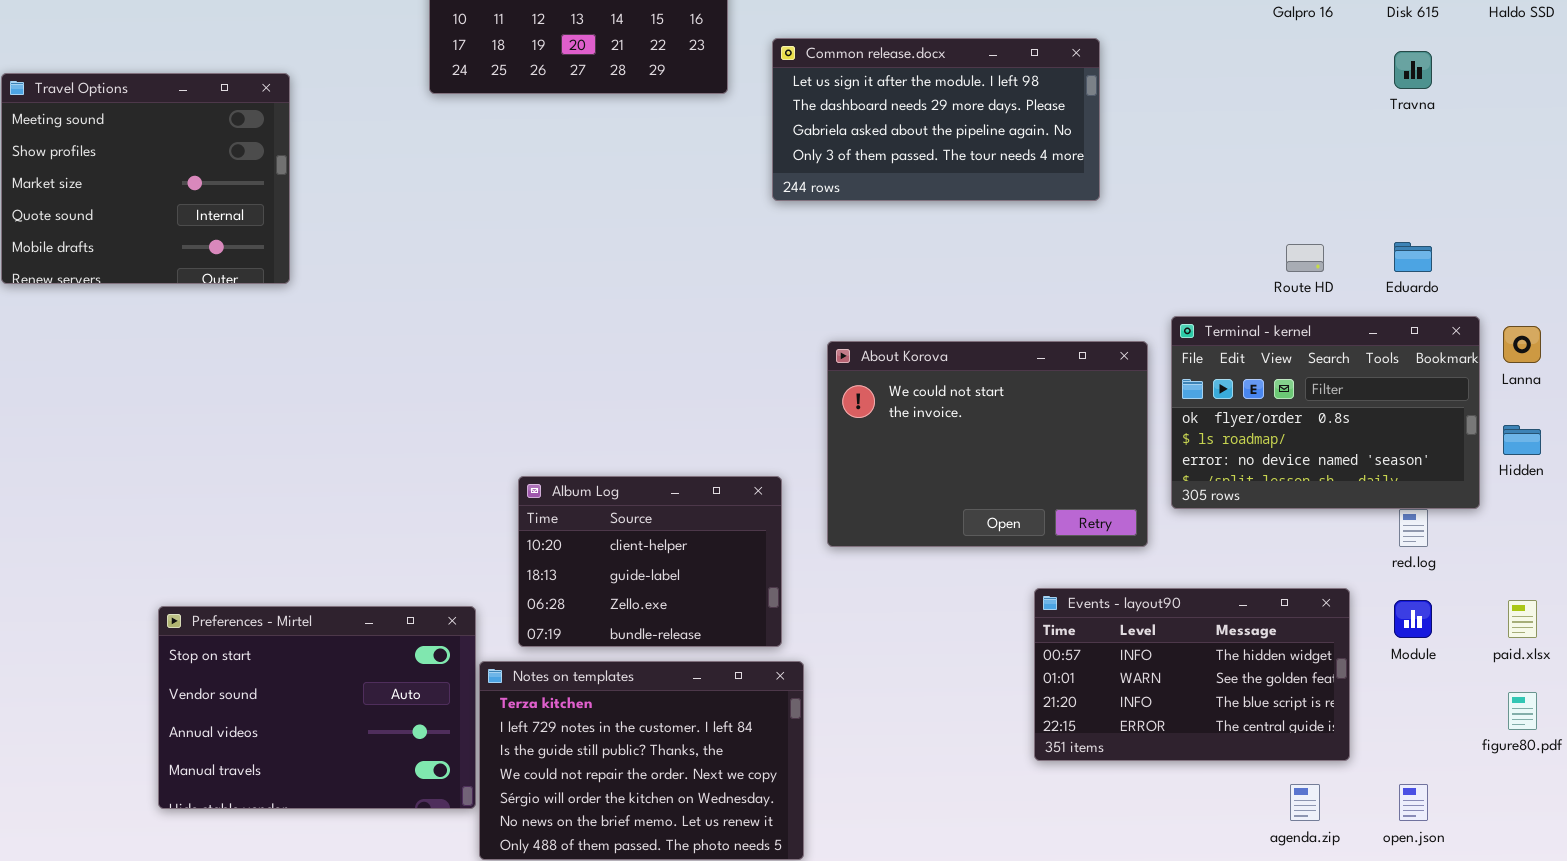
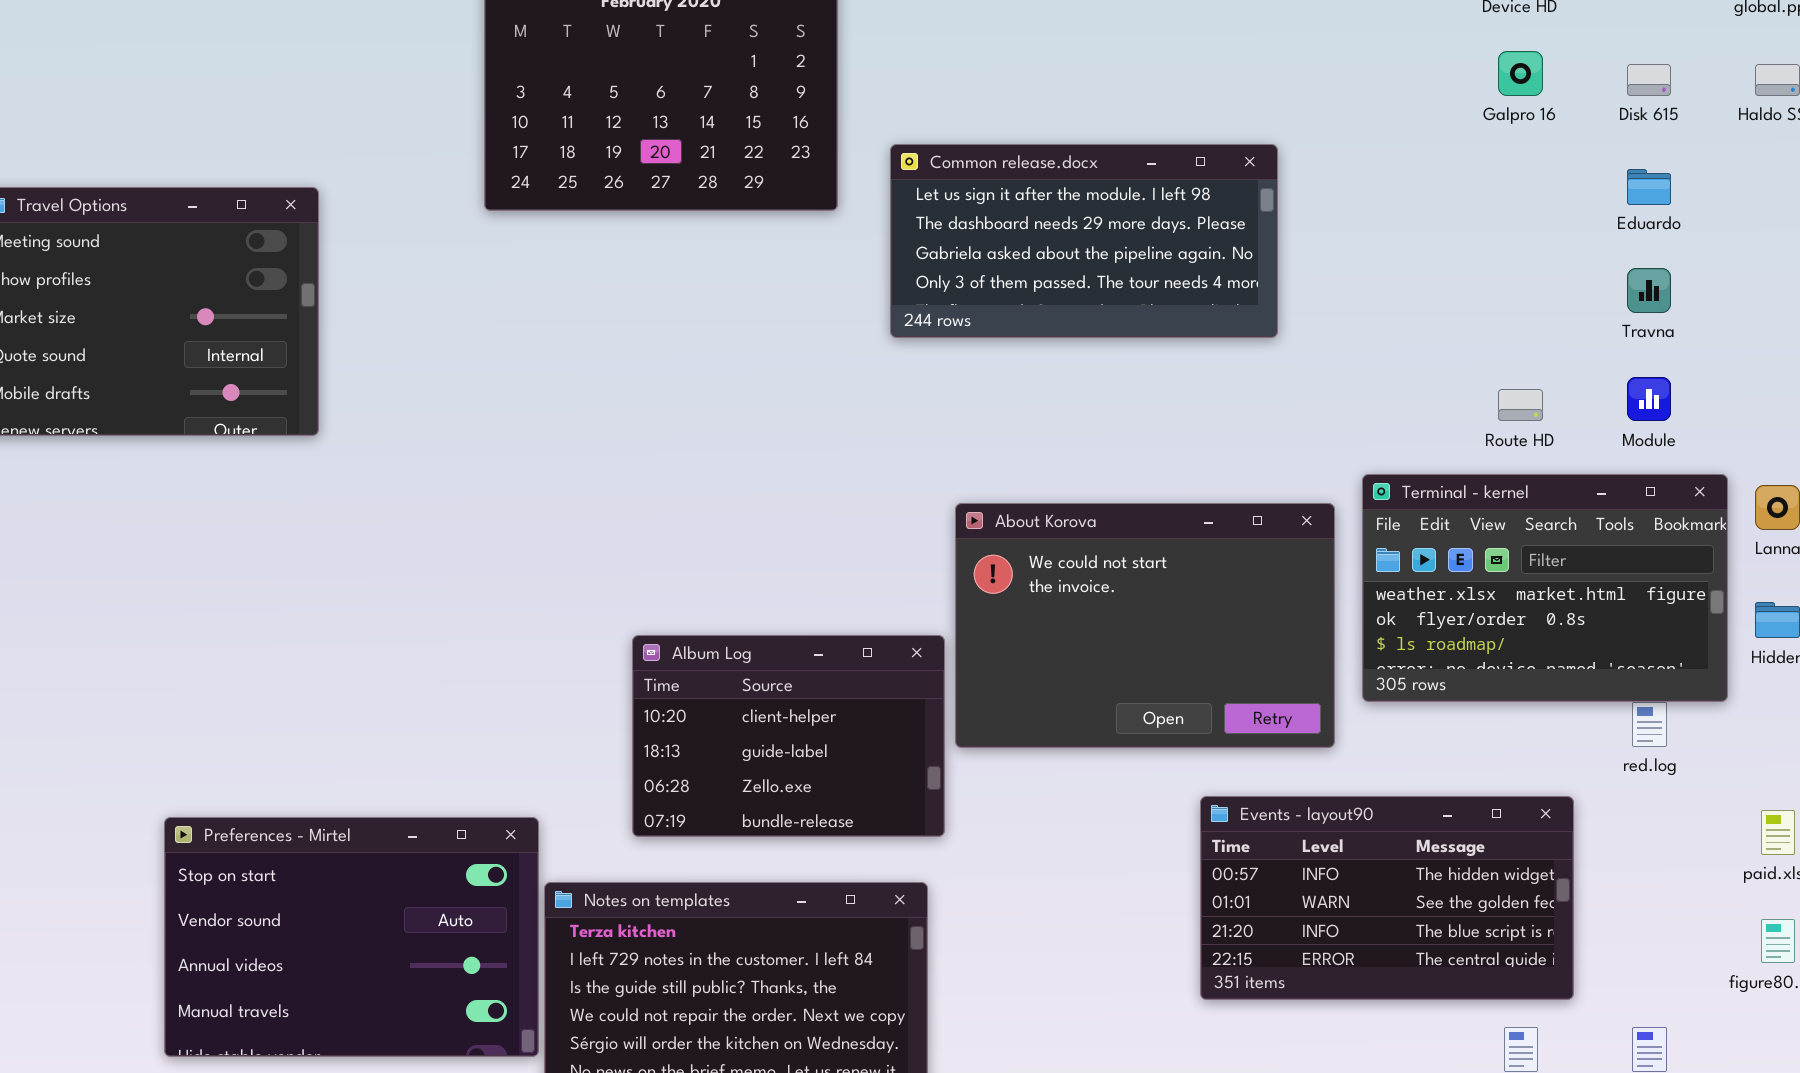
Travna: [1394,51,1432,89] -> [1627,268,1671,313], moved
Eduardo: [1394,242,1432,272] -> [1627,169,1671,205], moved
Terminal - kernel: [1171,316,1480,509] -> [1362,474,1728,702], scrolled up 1 row
Album Log: [518,476,782,647] -> [632,635,945,837], moved
Module: [1394,600,1432,638] -> [1627,377,1671,421], moved

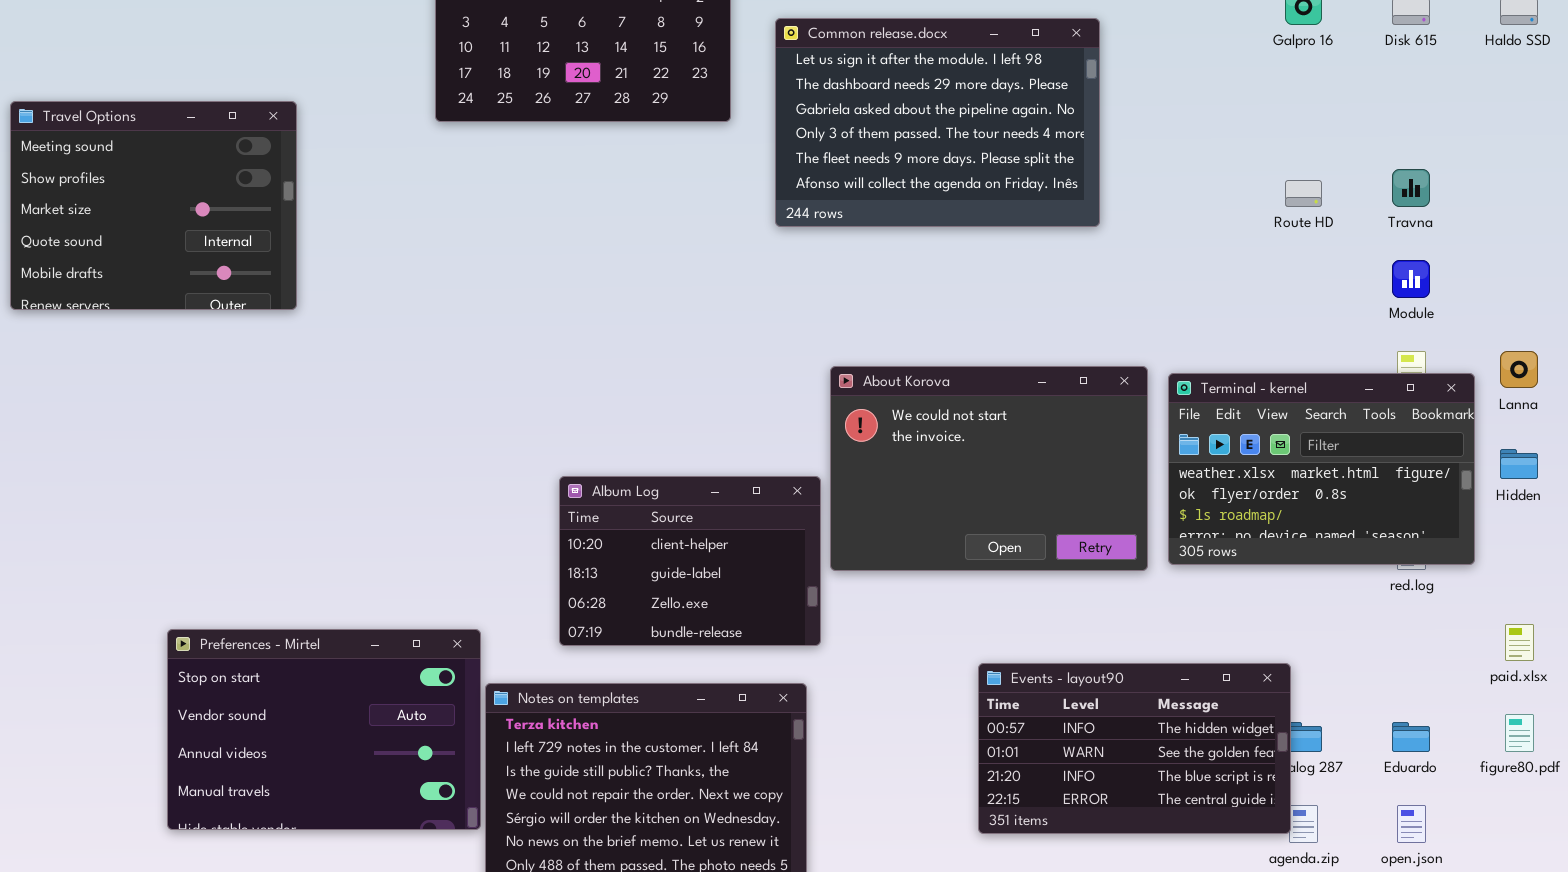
Common release.docx: [890,144,1278,338] -> [775,18,1100,227], resized
Eduardo: [1627,169,1671,205] -> [1392,722,1430,752], moved
Route HD: [1498,389,1543,421] -> [1285,180,1322,207], moved
Terminal - kernel: [1362,474,1728,702] -> [1168,373,1475,565], moved
Events - layout90: [1200,796,1574,1000] -> [978,663,1291,834], moved

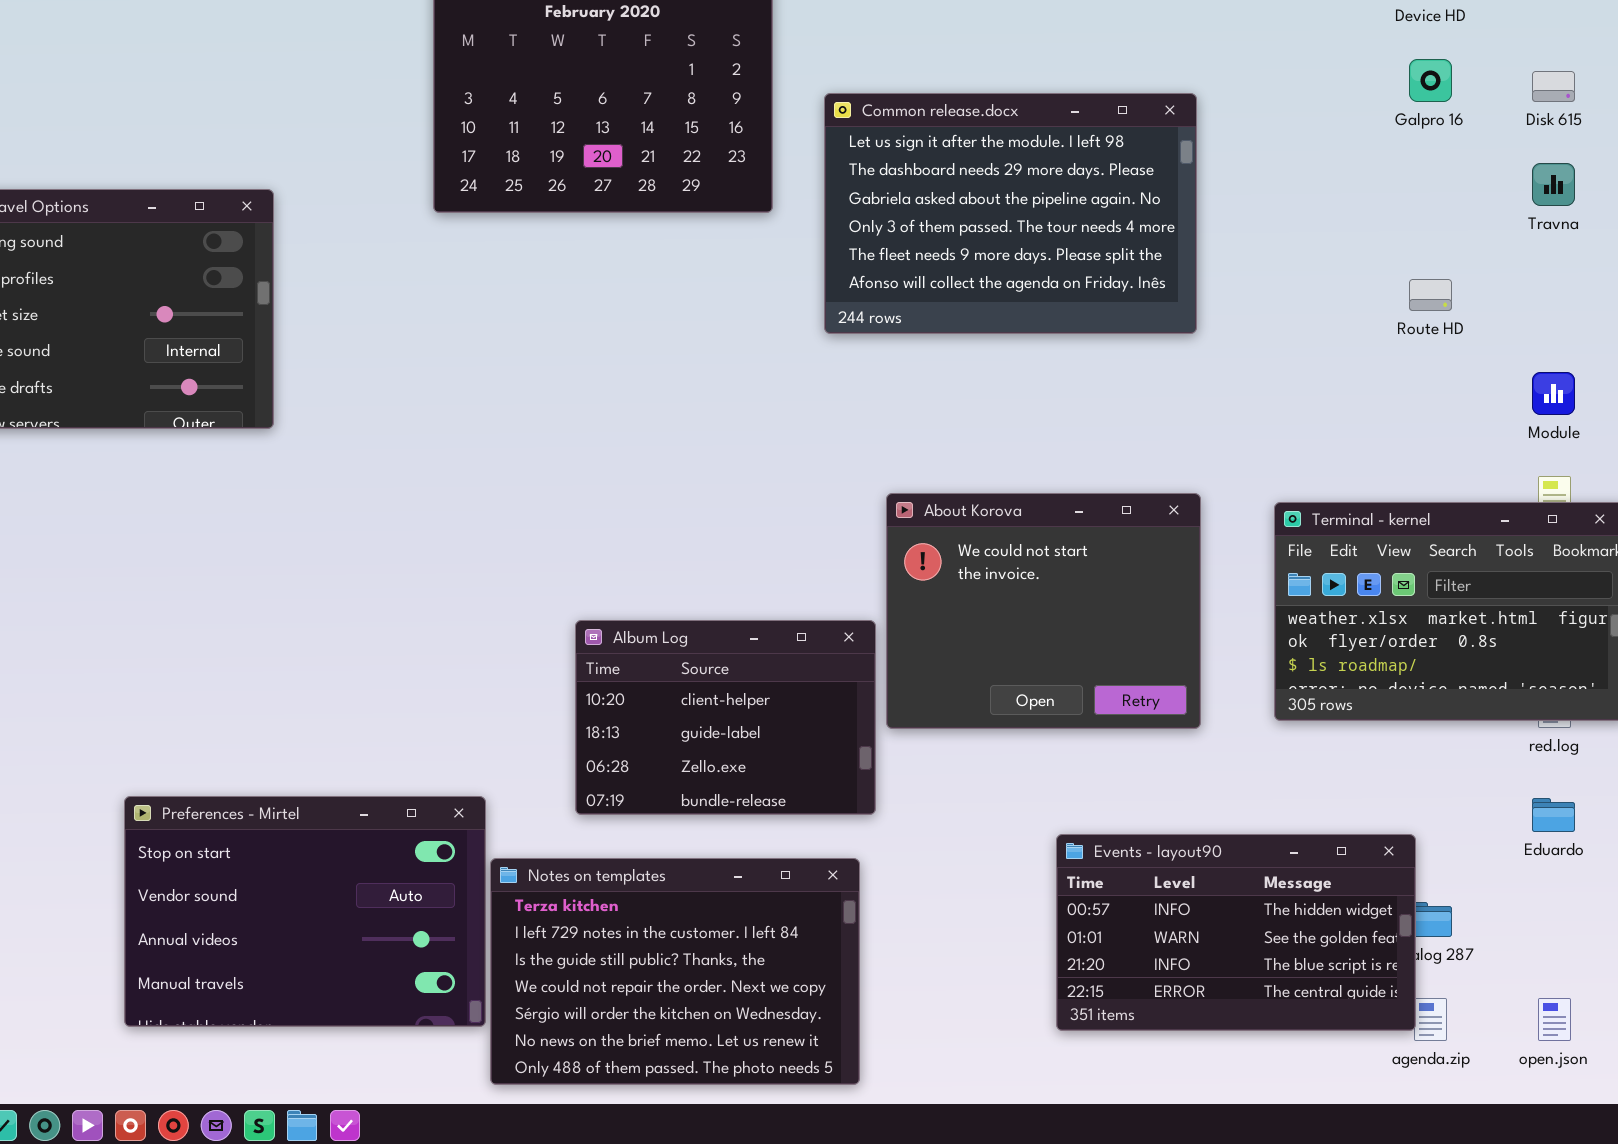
Travna: [1392,169,1430,207] -> [1532,163,1575,206], moved
About Korova: [830,366,1148,571] -> [886,493,1201,729], resized
Eduardo: [1392,722,1430,752] -> [1532,798,1575,832], moved

